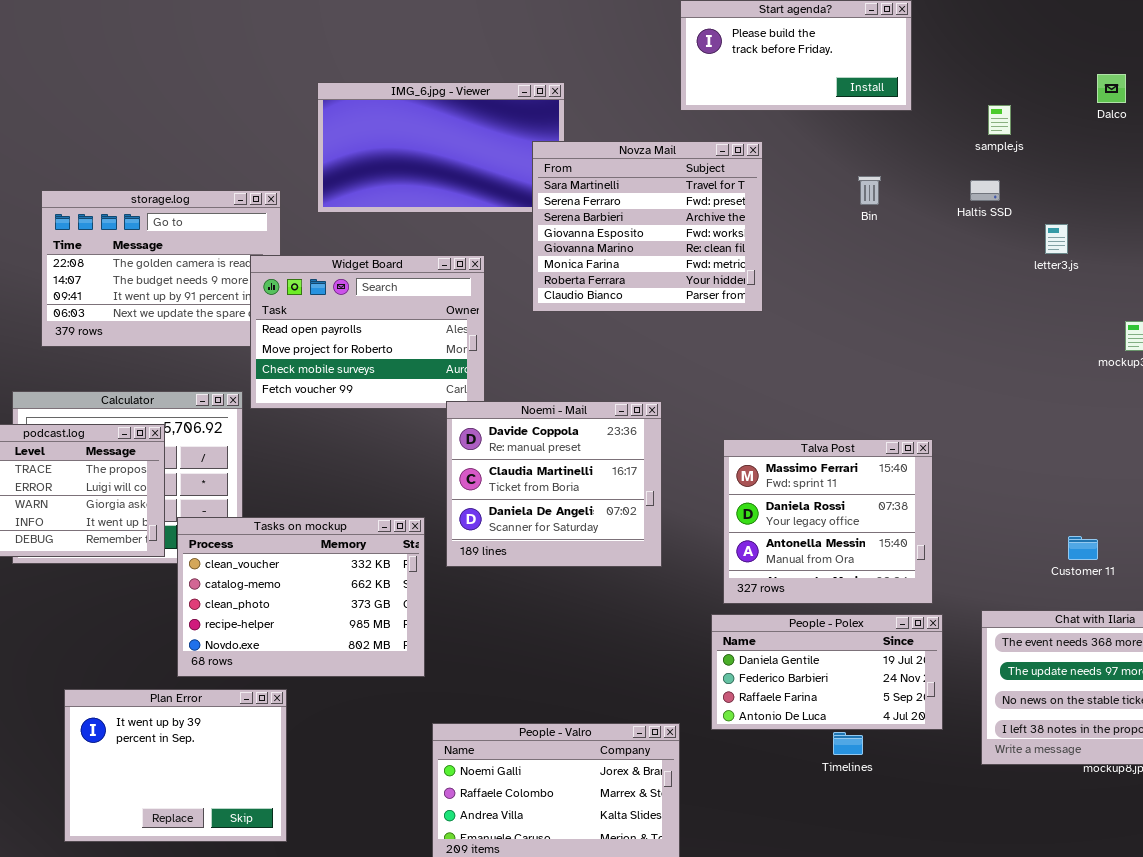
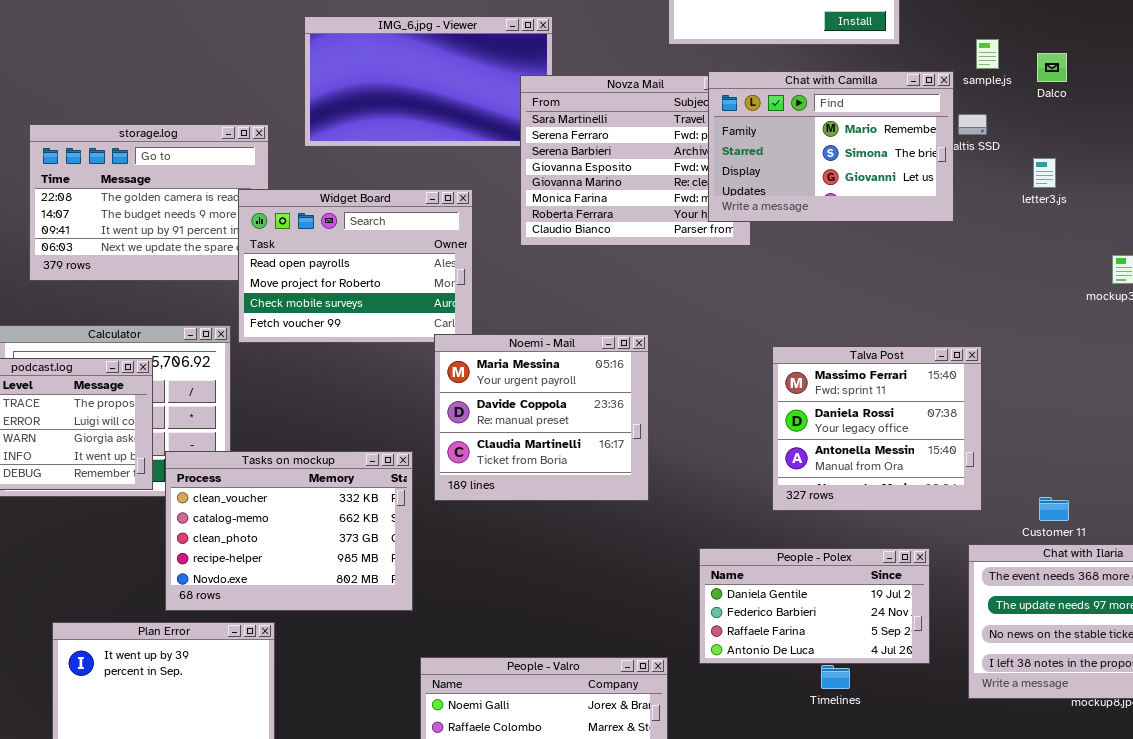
Dalco: [1097,74,1126,103] -> [1037,53,1067,82], moved
Chat with Camilla: none -> [708,71,954,222], opened
Noemi - Mail: [446,401,662,567] -> [434,334,649,501], scrolled up 1 row
Talva Post: [723,439,933,604] -> [772,346,982,511], moved
Customer 11: [1068,536,1098,560] -> [1039,497,1069,521], moved

